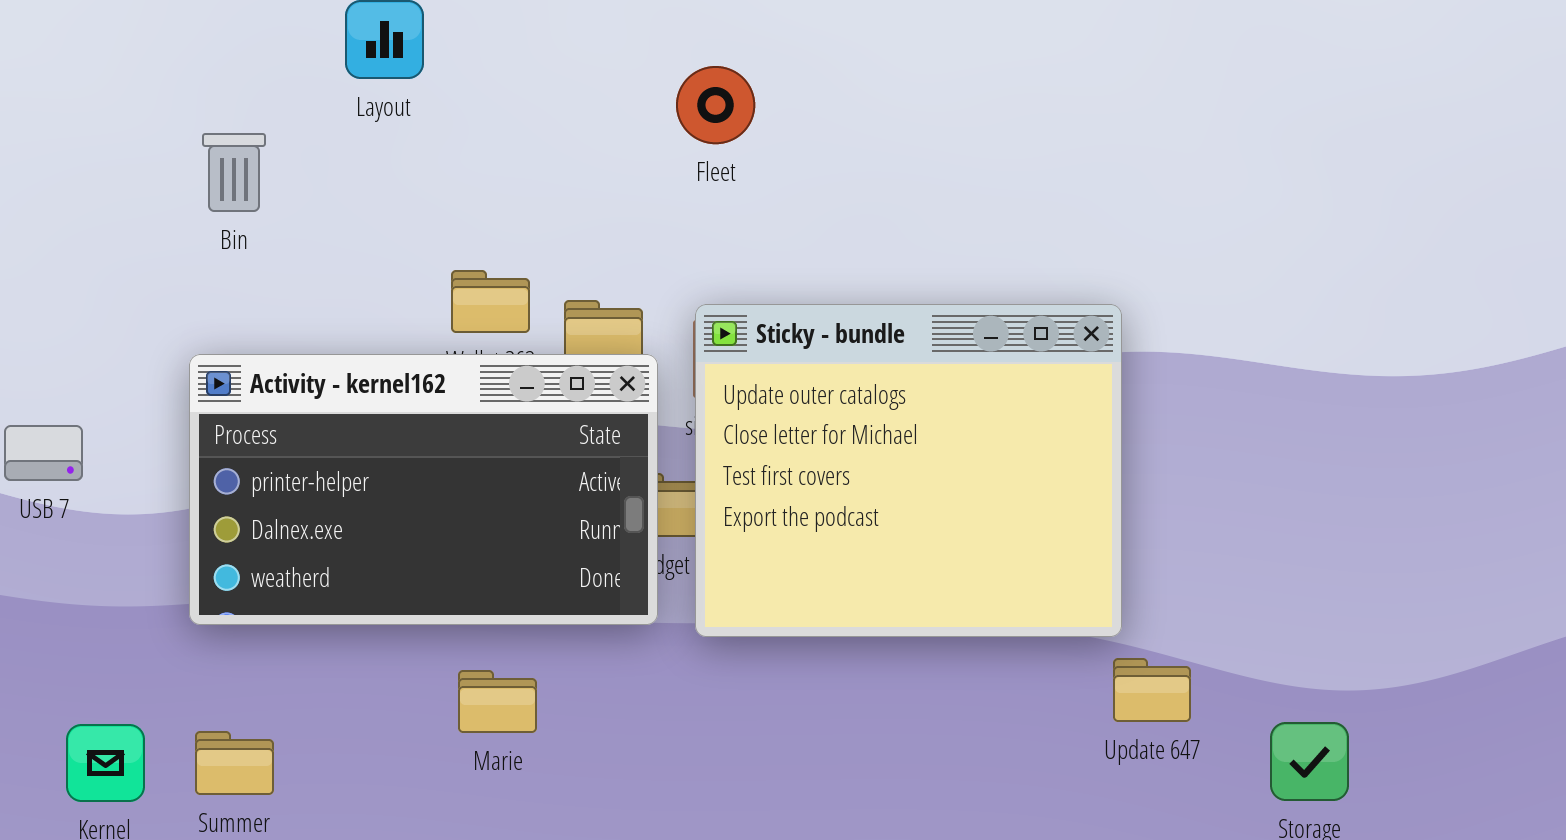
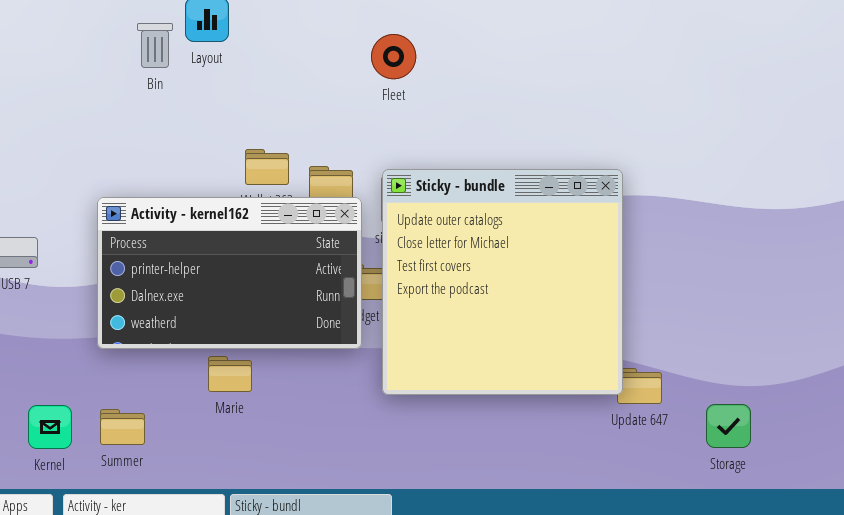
Bin: [202,133,266,212] -> [137,23,173,68], moved
Sticky - bundle: [695,304,1122,637] -> [382,169,623,395], resized
Marie: [458,670,537,733] -> [208,356,252,392], moved

